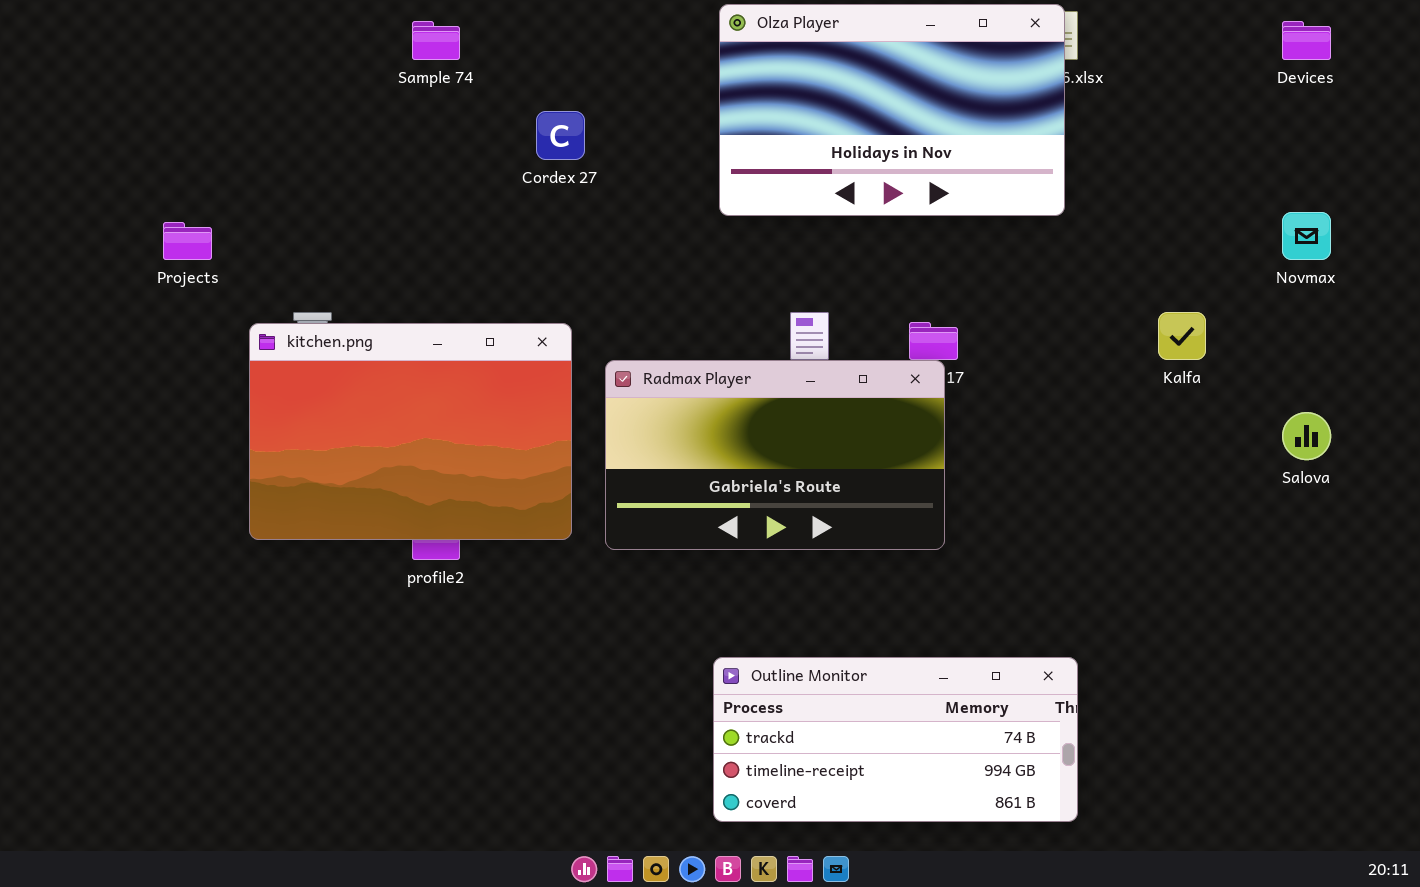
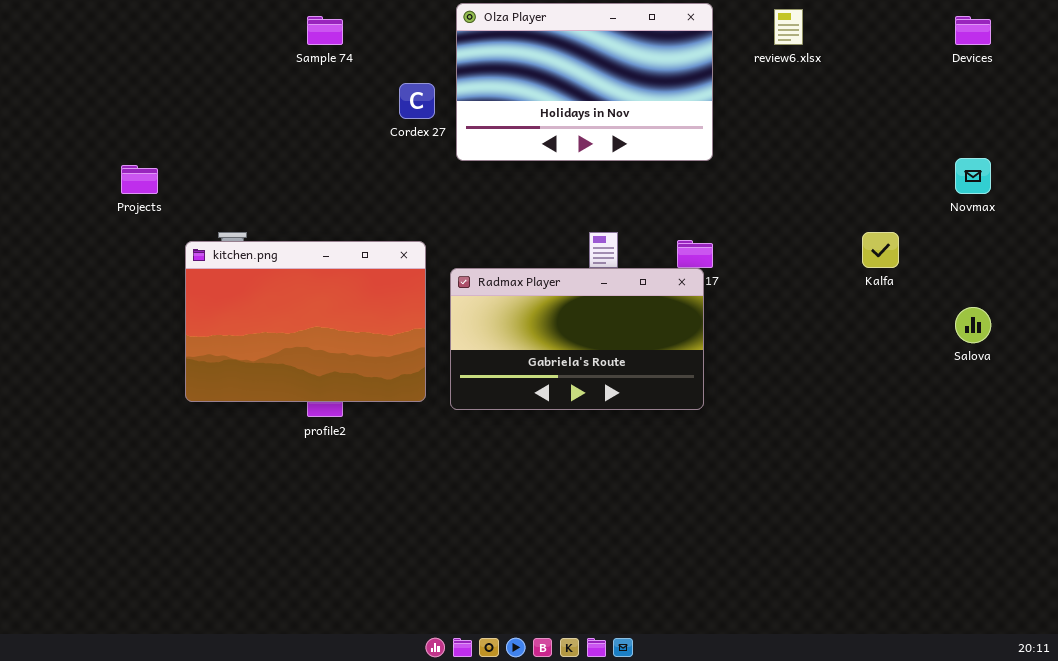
Olza Player: [719,4,1065,216] -> [456,3,713,161], moved
Outline Monitor: [713,657,1078,822] -> none, closed

